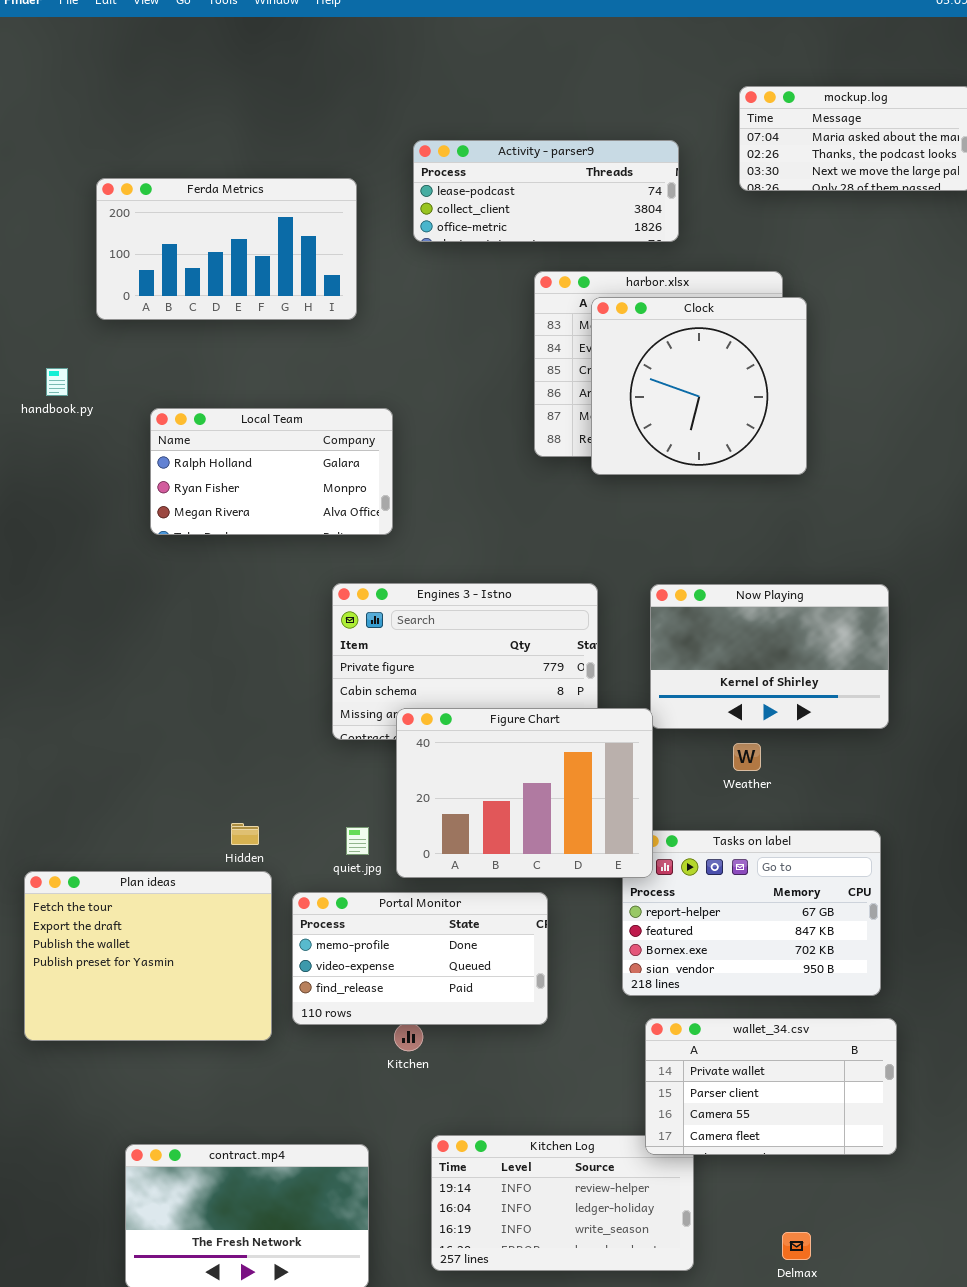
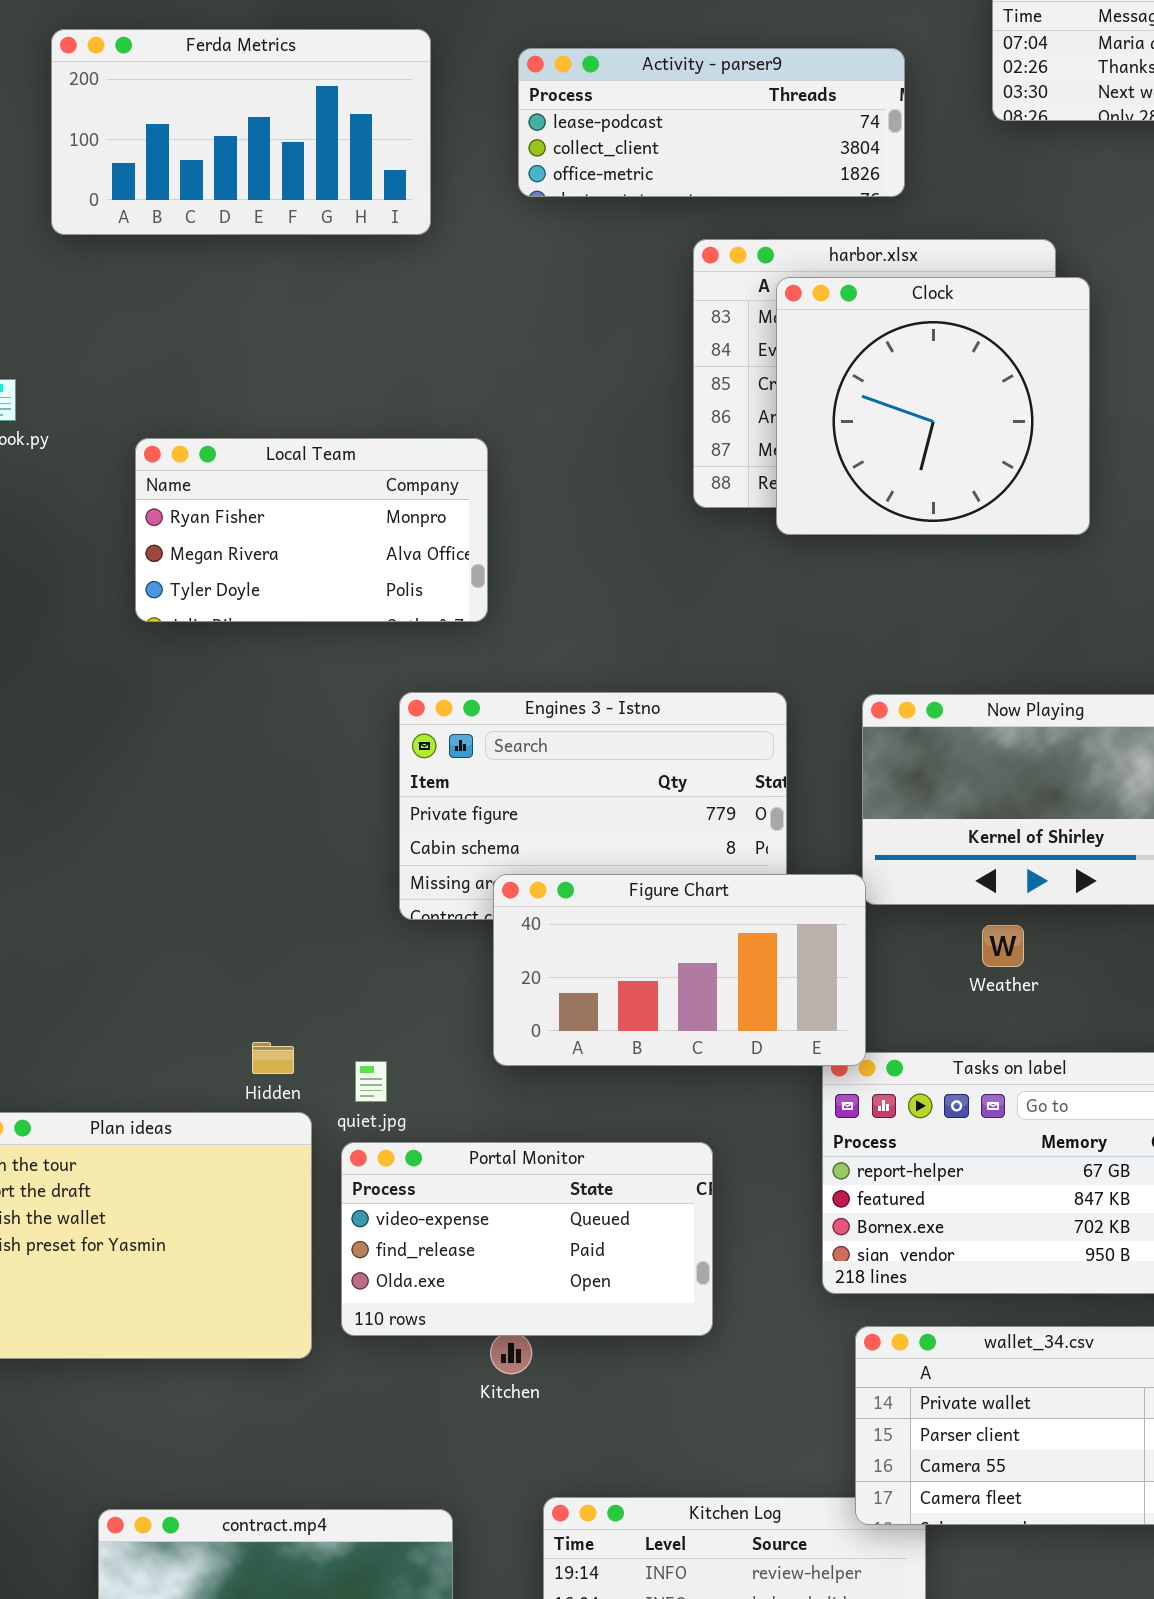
Ferda Metrics: [96,178,357,320] -> [51,29,431,235], moved
Local Team: [150,408,393,535] -> [135,438,488,622], scrolled down 1 row
Figure Chart: [396,708,653,878] -> [493,874,866,1066], resized
quiet.jpg: [346,827,369,855] -> [355,1061,387,1102], moved
Portal Monitor: [292,892,548,1025] -> [341,1142,713,1336], scrolled down 1 row

